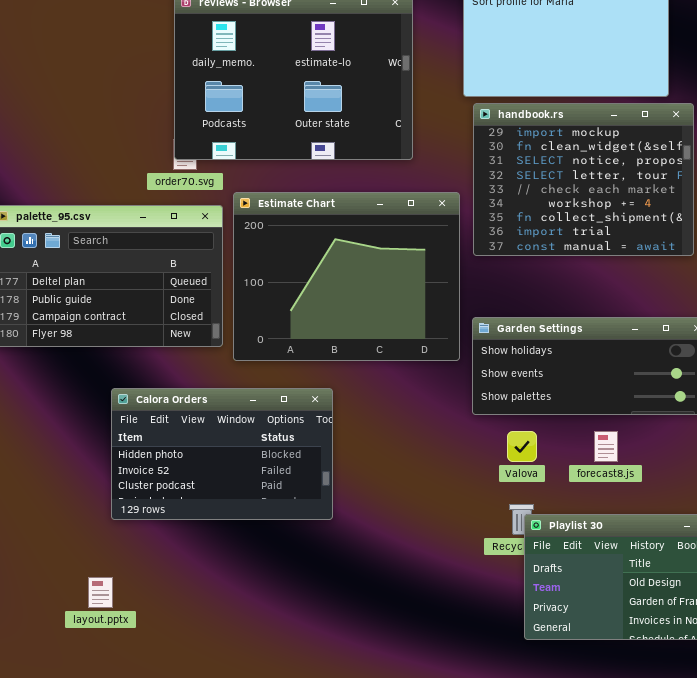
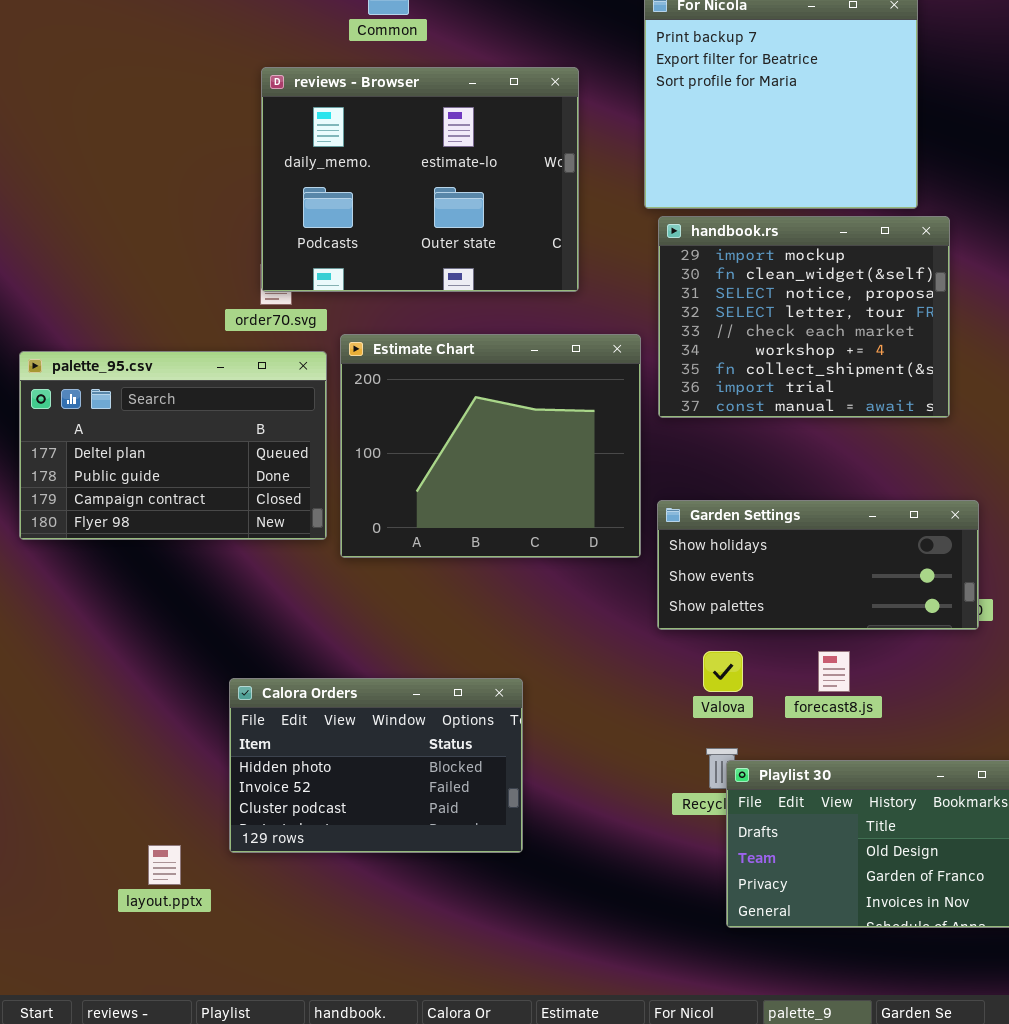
Calora Orders: [111,388,333,520] -> [229,678,523,853], moved

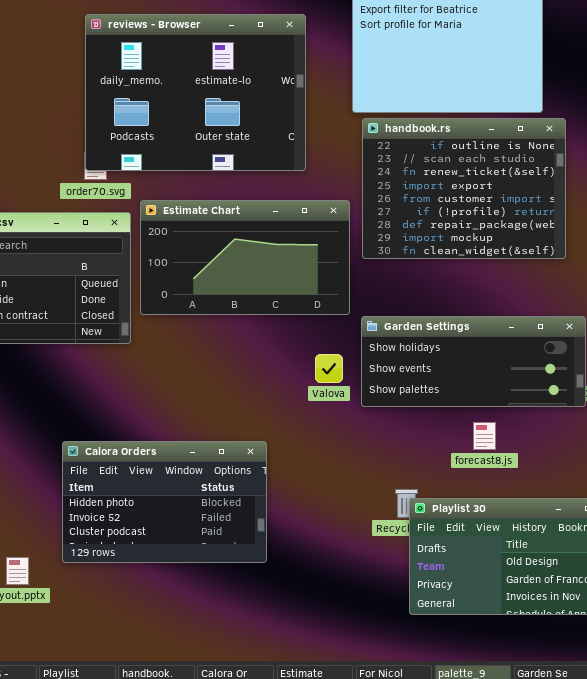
handbook.rs: [658,216,950,418] -> [362,118,566,259], scrolled up 7 rows
Estimate Chart: [340,334,641,558] -> [140,200,350,315], resized
Valova: [703,651,743,692] -> [315,354,343,383], moved

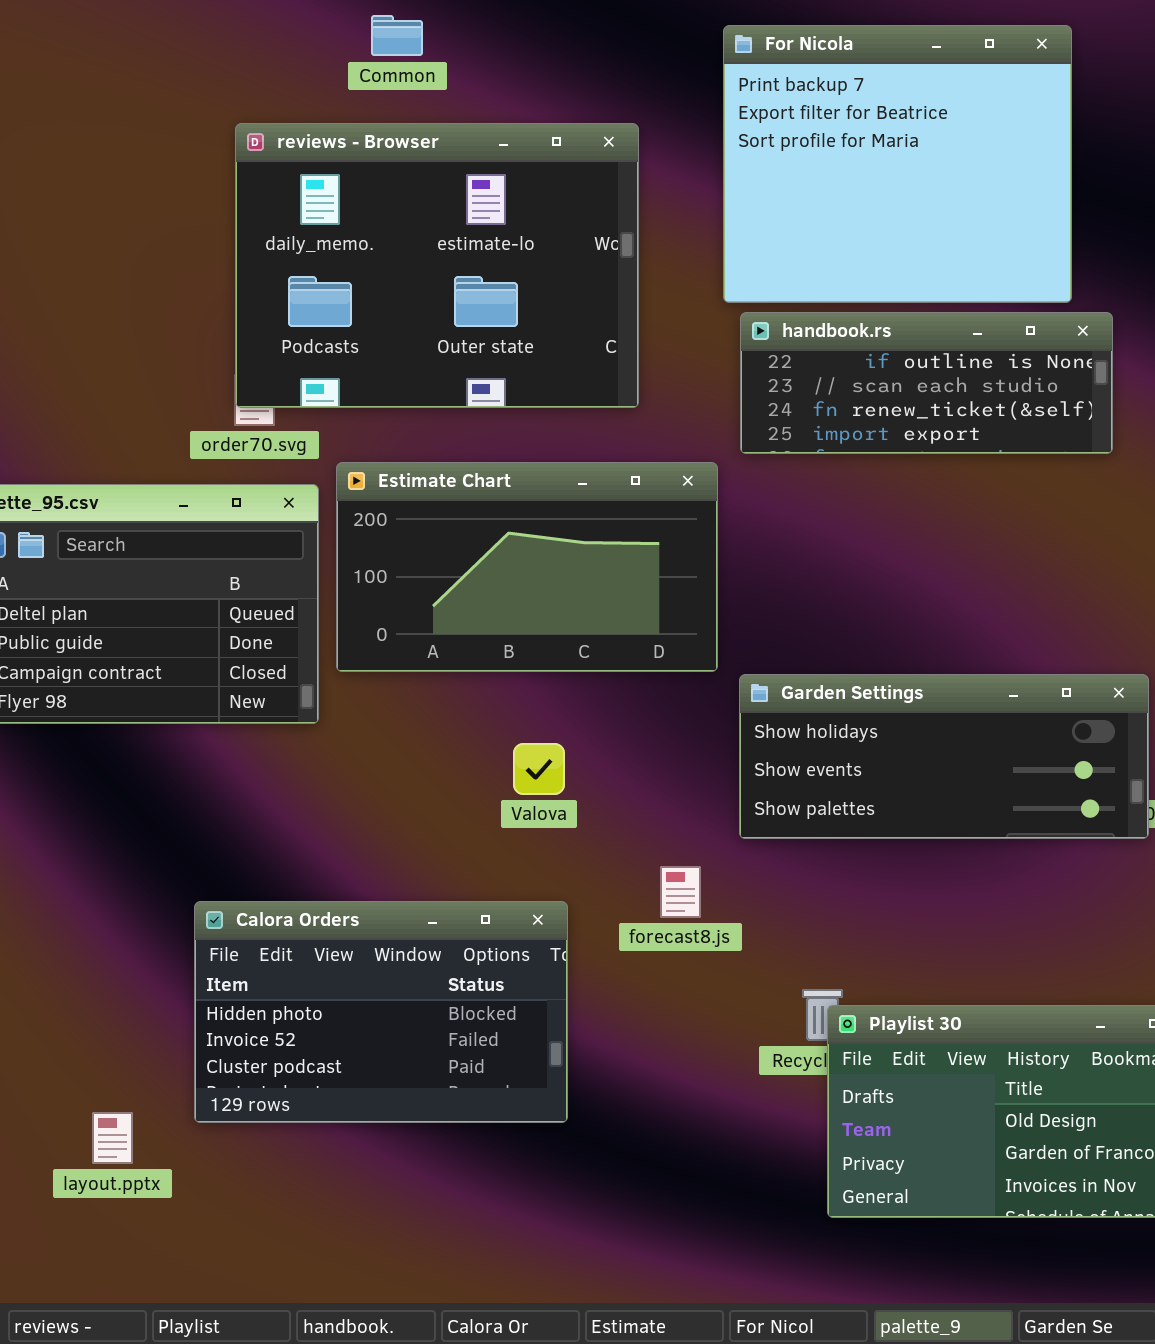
handbook.rs: [362,118,566,259] -> [740,312,1113,454], resized
Valova: [315,354,343,383] -> [513,743,565,795], moved
forecast8.js: [473,422,496,450] -> [660,866,701,918], moved

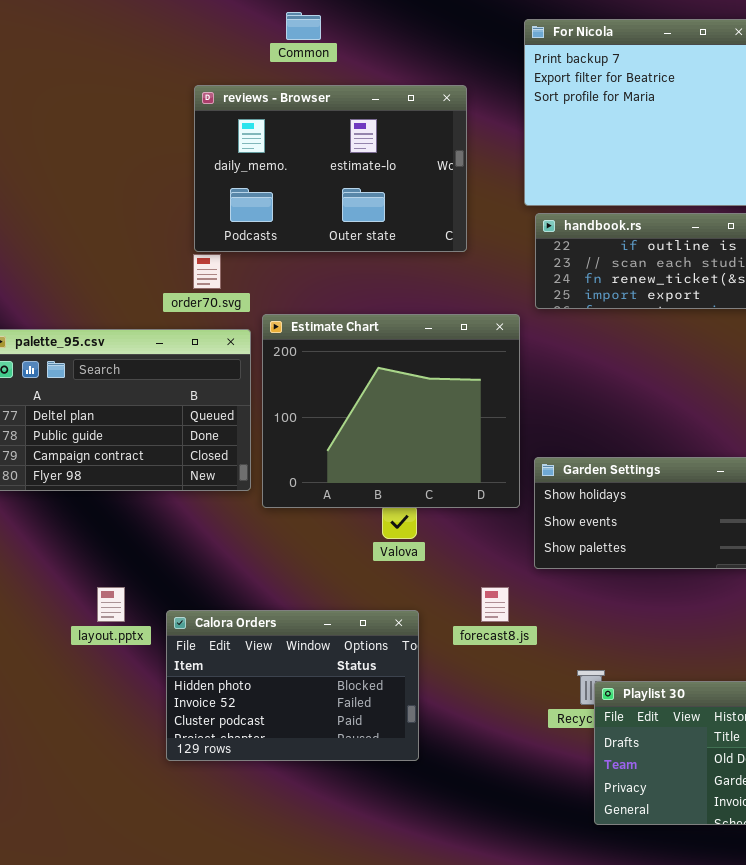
reviews - Browser: [235,123,639,408] -> [194,85,467,252], resized
Estimate Chart: [336,462,718,672] -> [262,314,520,508], resized
layout.pptx: [92,1112,133,1164] -> [97,587,125,622], moved

